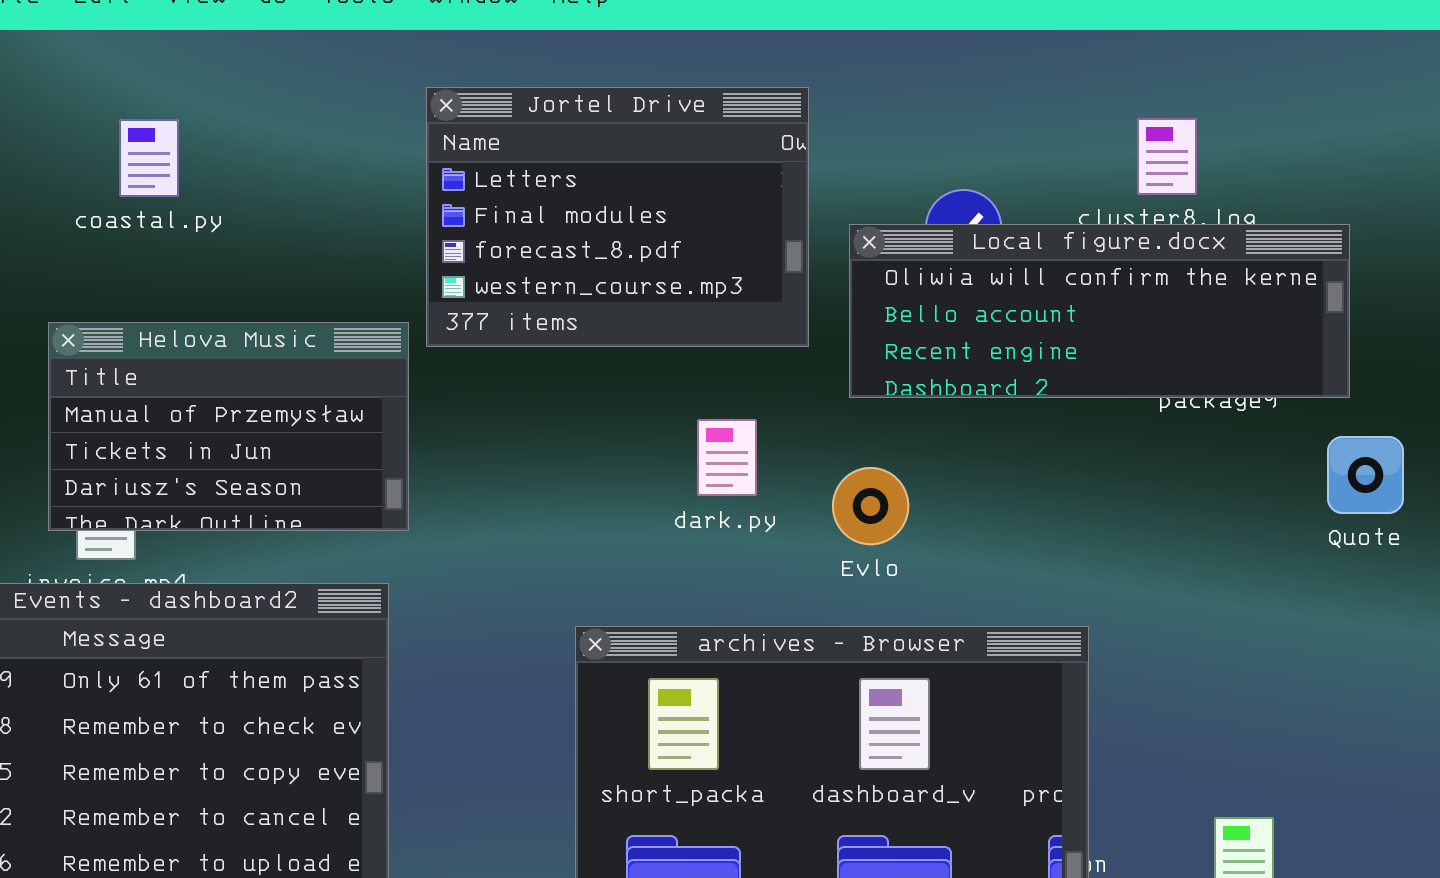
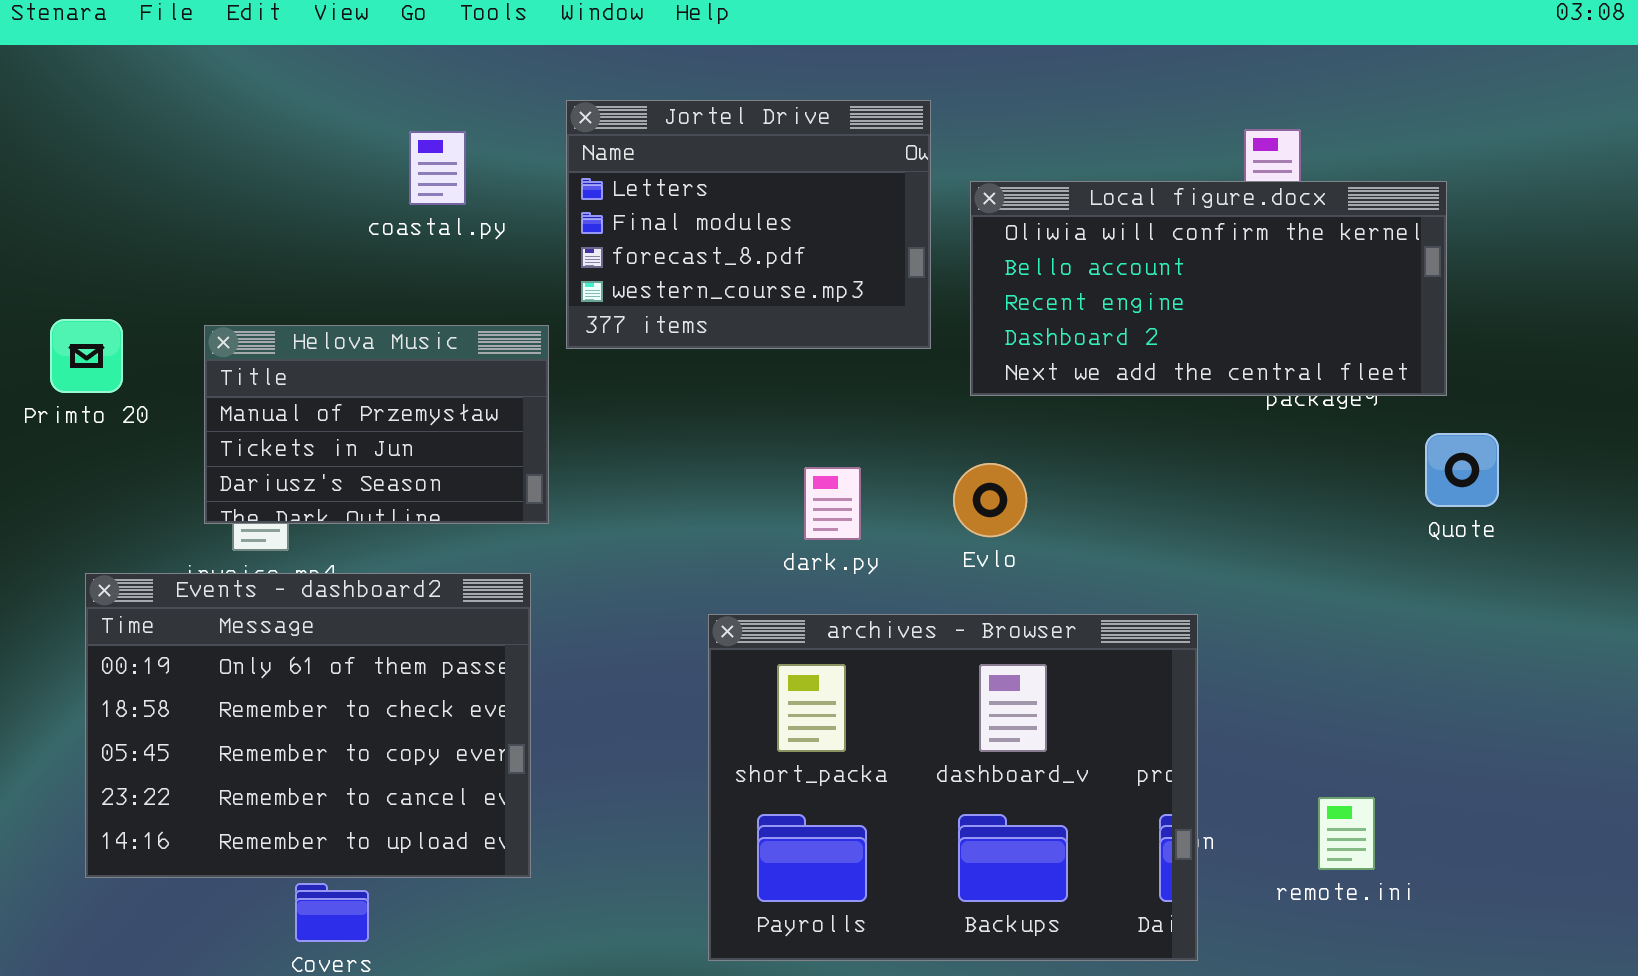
coastal.py: [119,119,179,197] -> [409,131,466,205], moved
Local figure.docx: [849,224,1350,398] -> [970,181,1447,396], resized
dark.py: [697,419,757,496] -> [804,467,861,540], moved

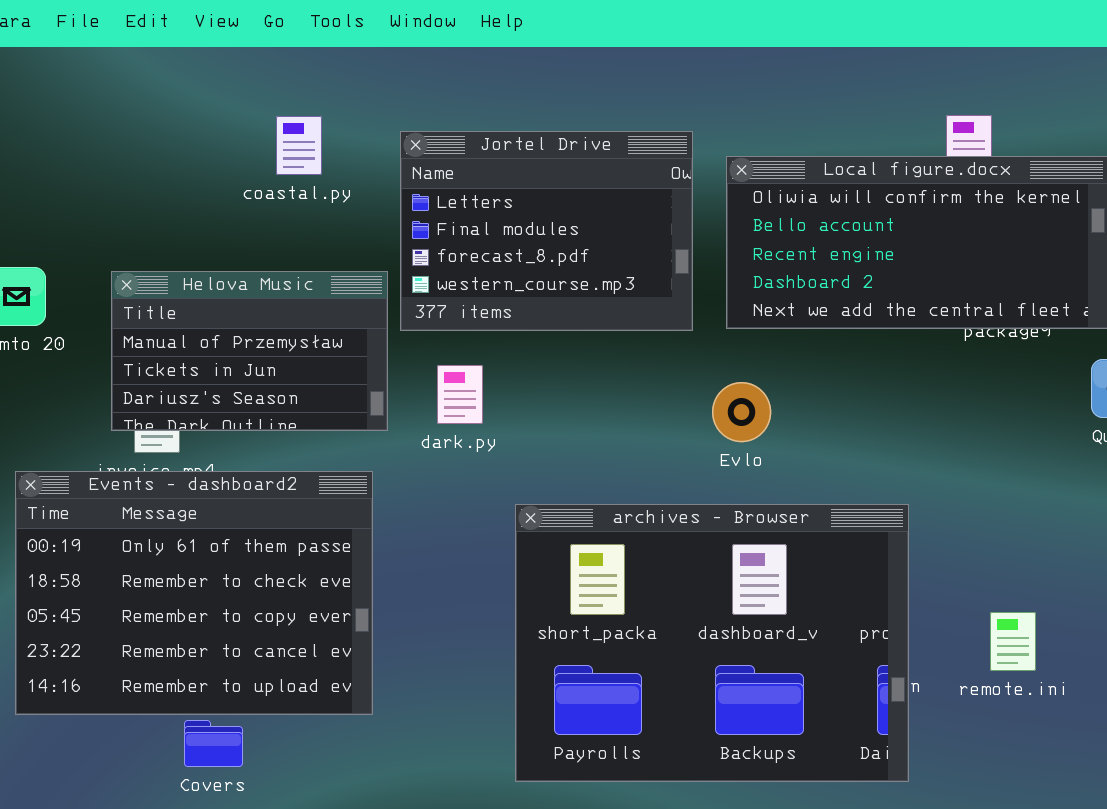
Jortel Drive: [566,100,931,349] -> [400,131,693,331], moved
dark.py: [804,467,861,540] -> [437,365,483,424], moved
remote.ini: [1318,797,1375,870] -> [990,612,1036,671], moved

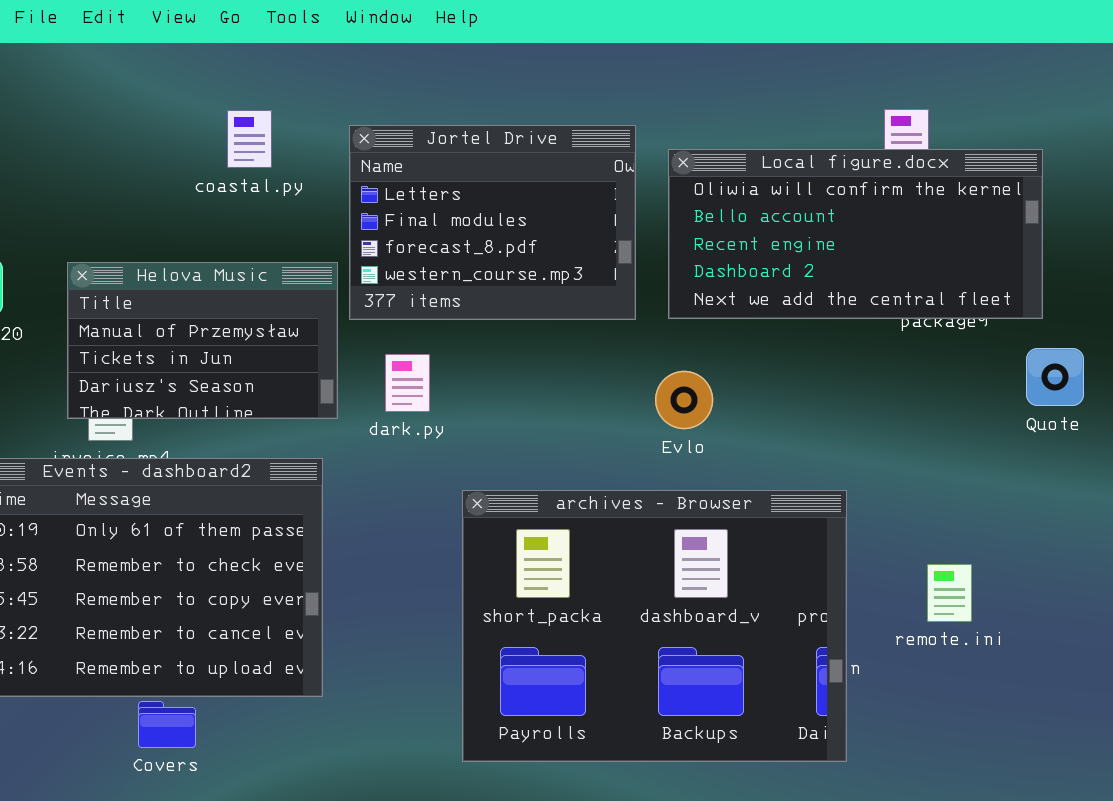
remote.ini: [990,612,1036,671] -> [927,564,972,622], moved

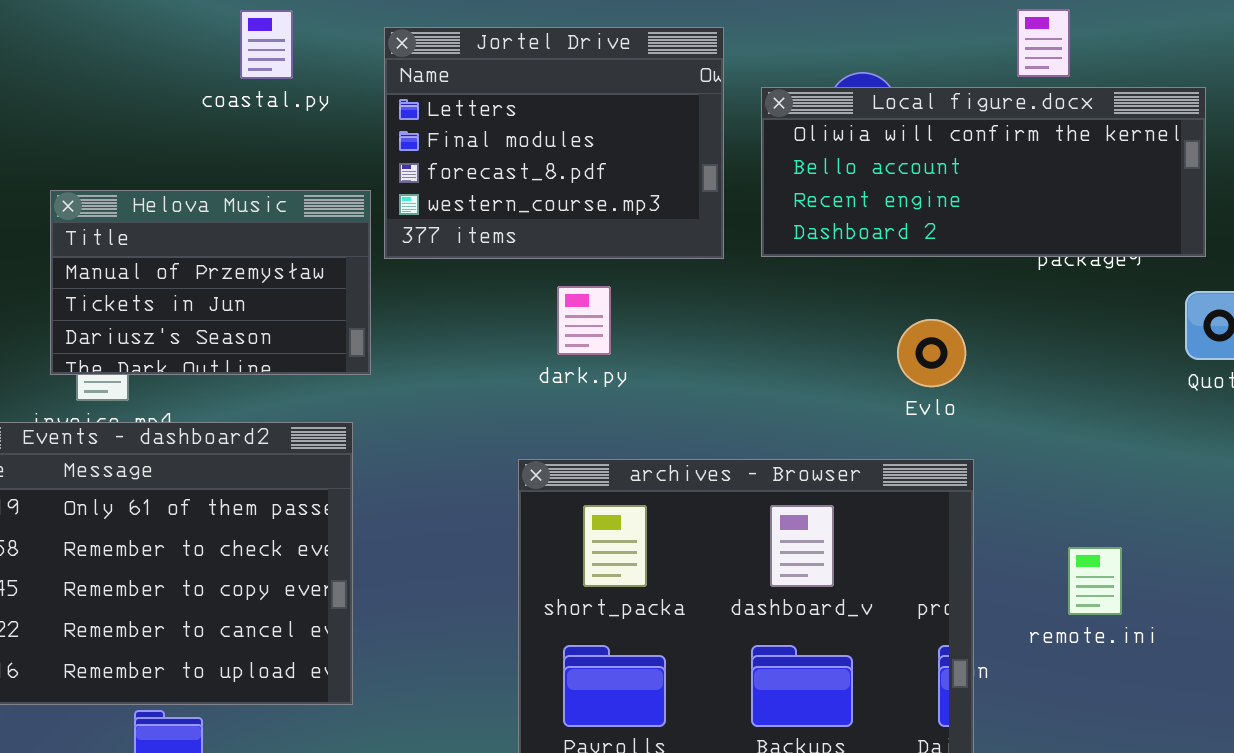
Local figure.docx: [668,149,1043,319] -> [761,87,1206,257], resized
dark.py: [385,354,430,412] -> [557,286,611,355], moved
Evlo: [655,371,713,429] -> [897,319,966,387], moved

